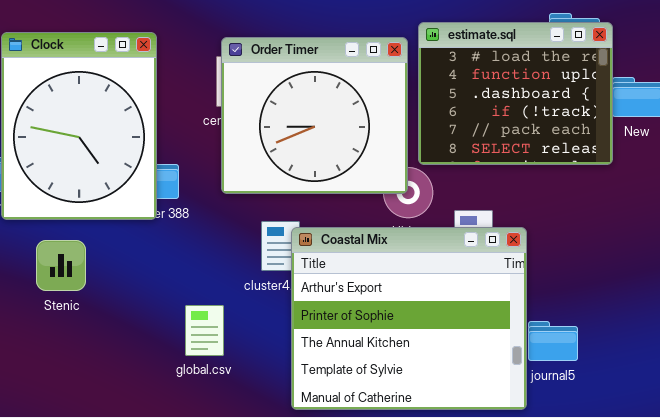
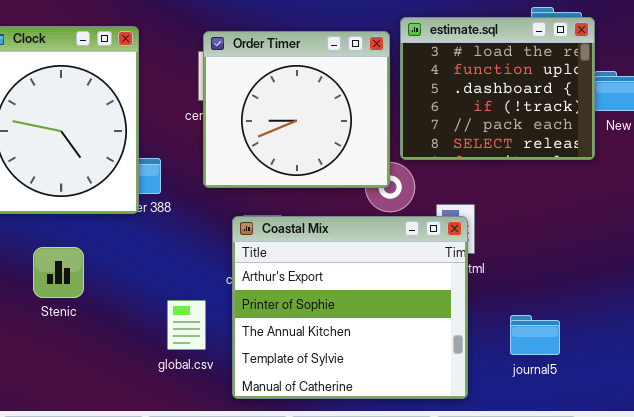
Coastal Mix: [291,227,527,410] -> [232,216,468,399], moved
Stenic: [36,240,86,291] -> [33,247,84,298], moved

